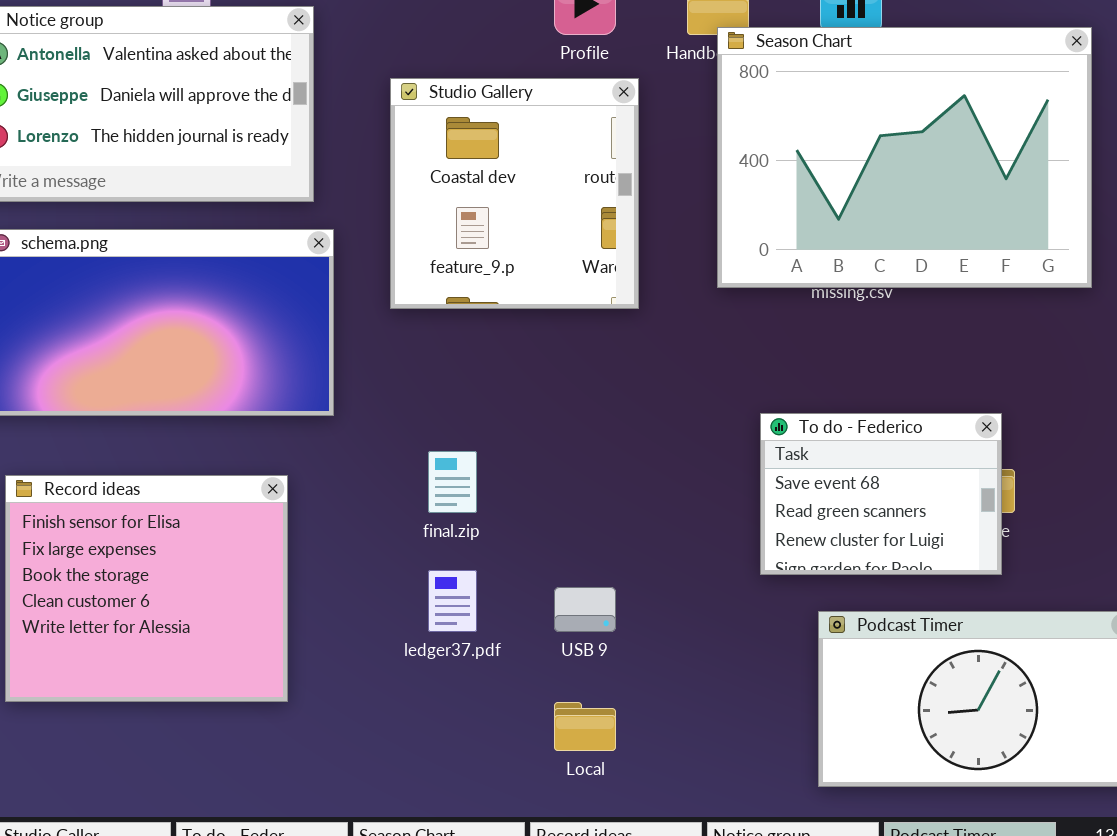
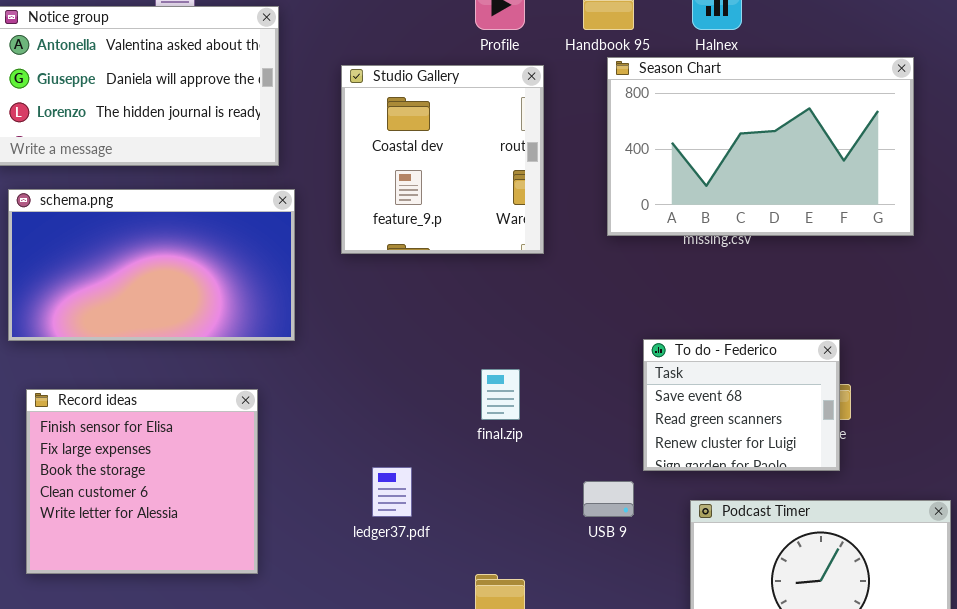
Season Chart: [717,27,1092,288] -> [607,57,914,236], resized
final.zip: [428,451,477,513] -> [481,369,520,420], moved
USB 9: [554,587,616,632] -> [583,481,634,517], moved

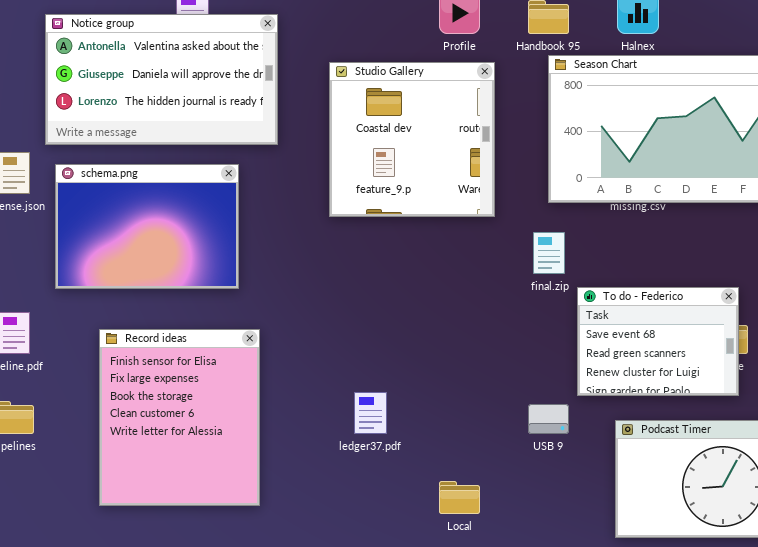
schema.png: [8,189,295,341] -> [55,164,239,289], resized
final.zip: [481,369,520,420] -> [533,232,565,274], moved
Record ideas: [26,389,258,574] -> [99,329,260,506], resized

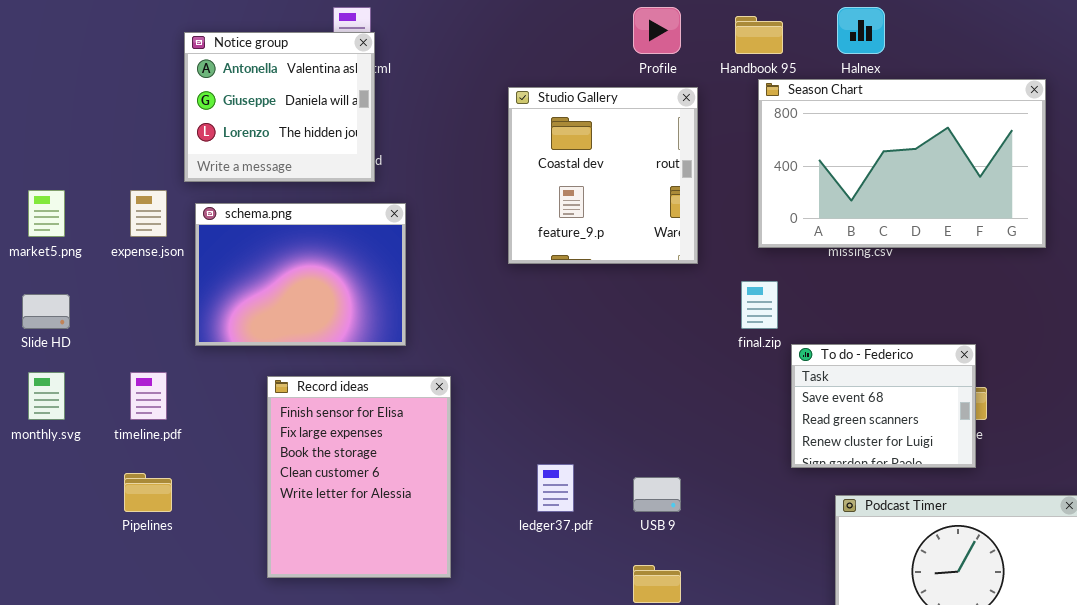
Notice group: [45,14,278,145] -> [184,32,375,182], resized
Record ideas: [99,329,260,506] -> [267,376,451,578], moved
USB 9: [528,404,569,434] -> [633,477,681,512], moved

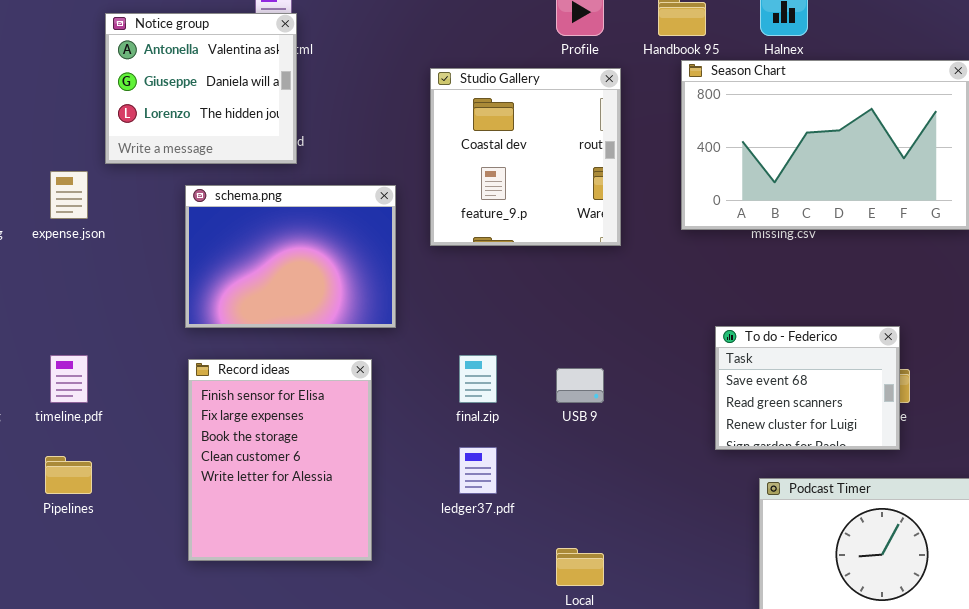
schema.png: [195,203,406,346] -> [185,185,396,328], moved
final.zip: [741,281,778,329] -> [459,355,497,403], moved
USB 9: [633,477,681,512] -> [556,368,604,403], moved

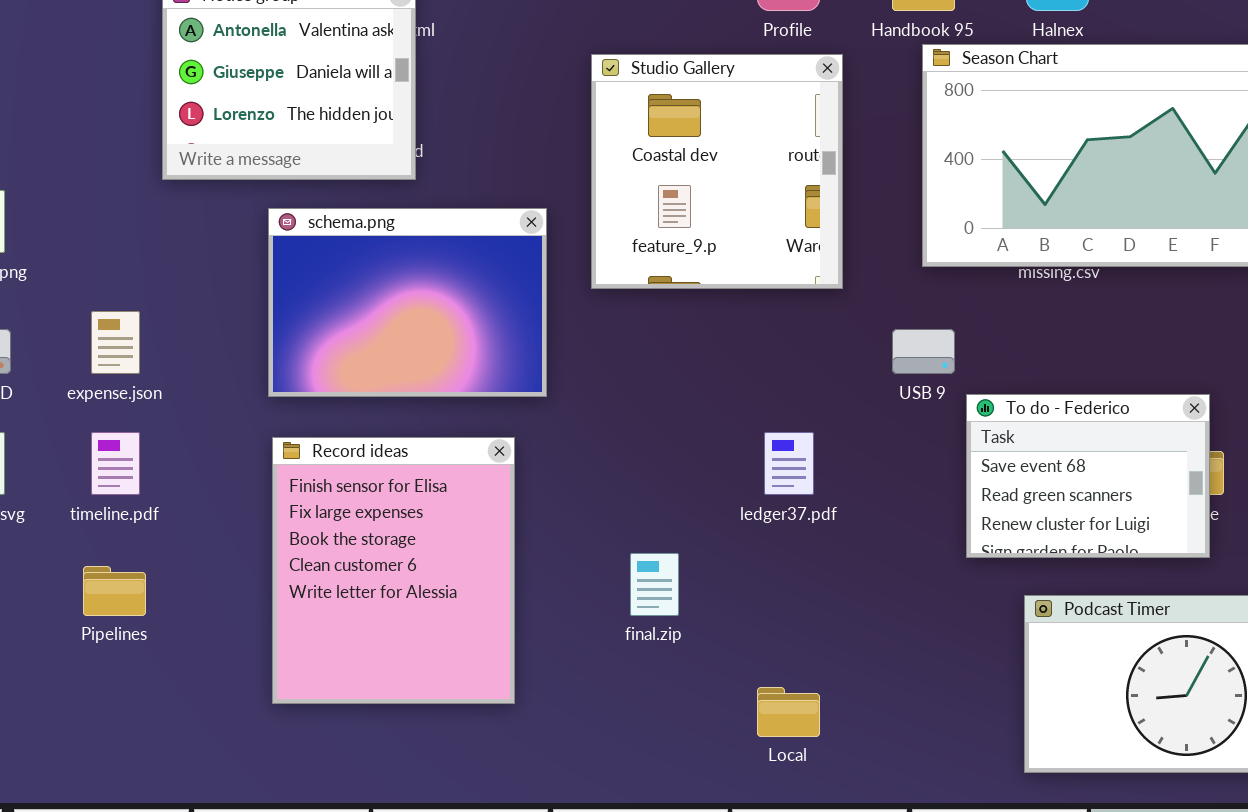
expense.json: [50,171,88,219] -> [91,311,140,374], moved
final.zip: [459,355,497,403] -> [630,553,679,616], moved
USB 9: [556,368,604,403] -> [892,329,955,374], moved
ledger37.pdf: [459,447,497,494] -> [764,432,814,495], moved

